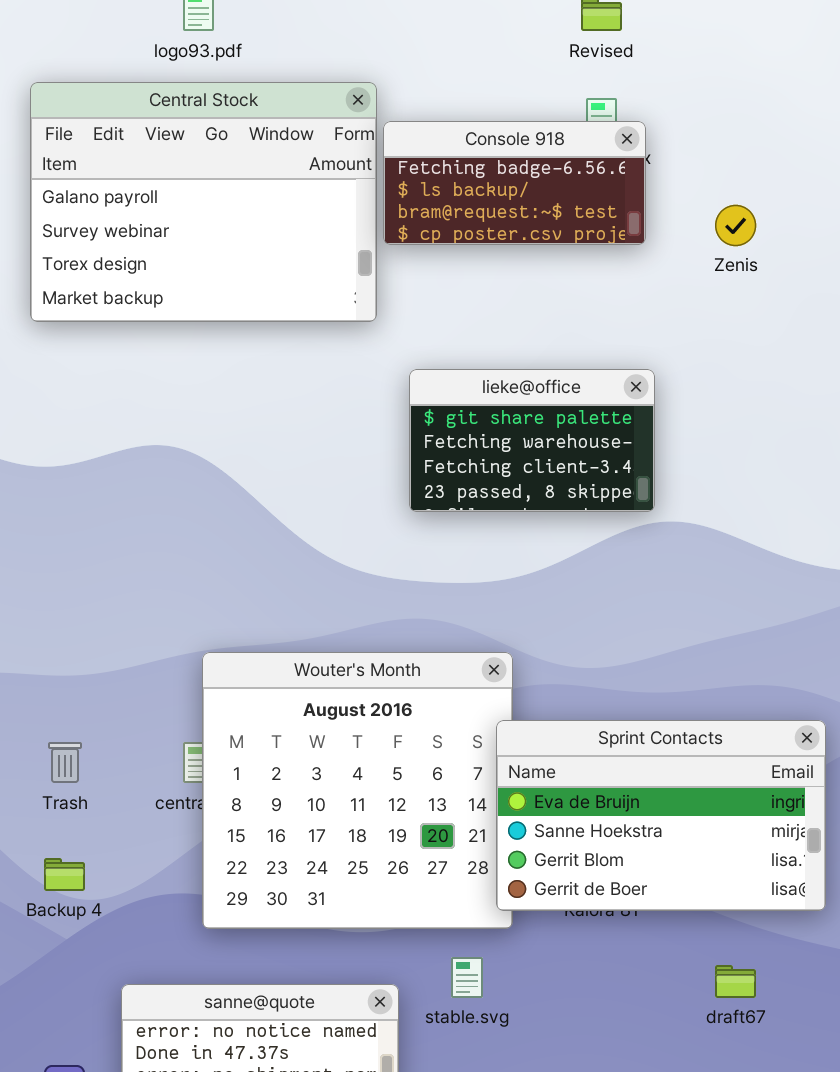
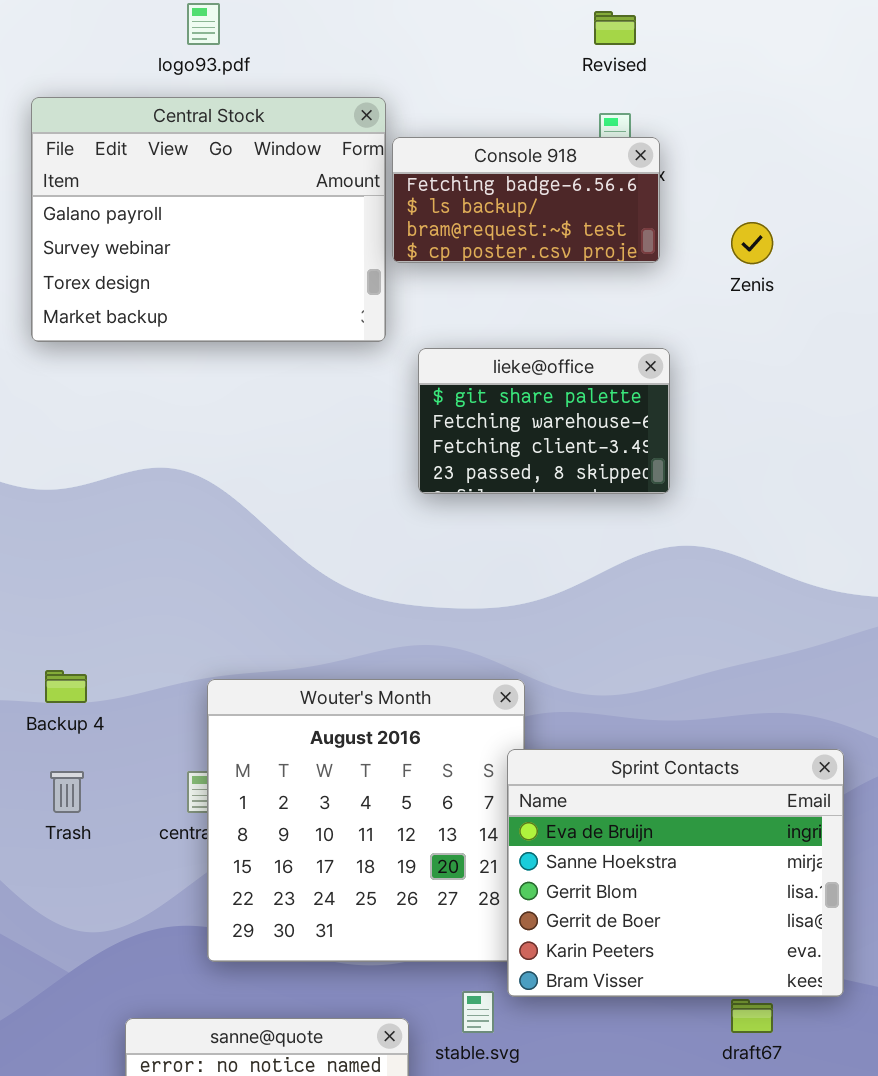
lieke@office: [409,369,655,512] -> [418,348,670,494], moved
Sprint Contacts: [496,720,826,911] -> [507,749,844,997], resized
Backup 4: [44,858,85,891] -> [45,670,87,703], moved

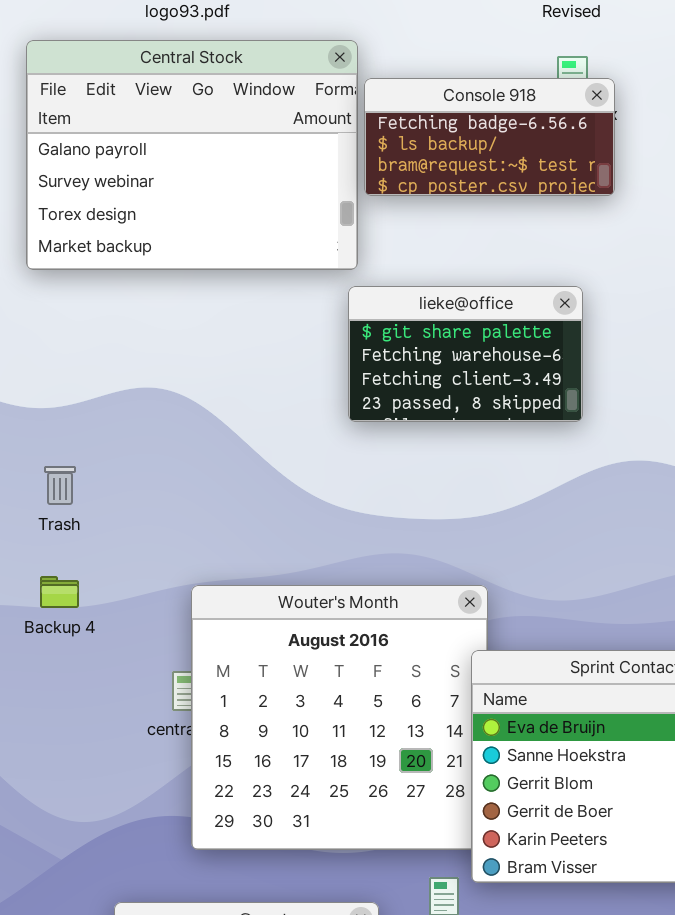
lieke@office: [418,348,670,494] -> [348,286,583,422], moved
Trash: [50,771,84,813] -> [44,466,76,505], moved

